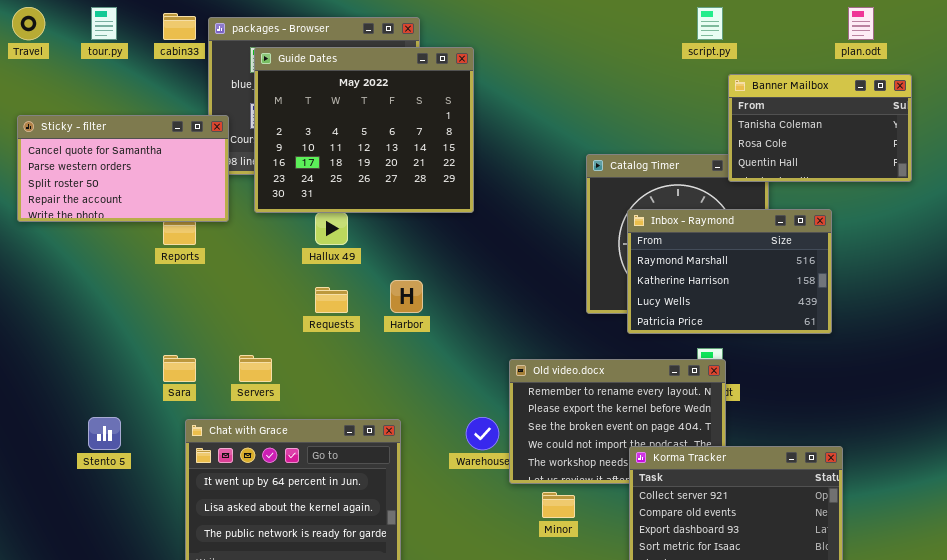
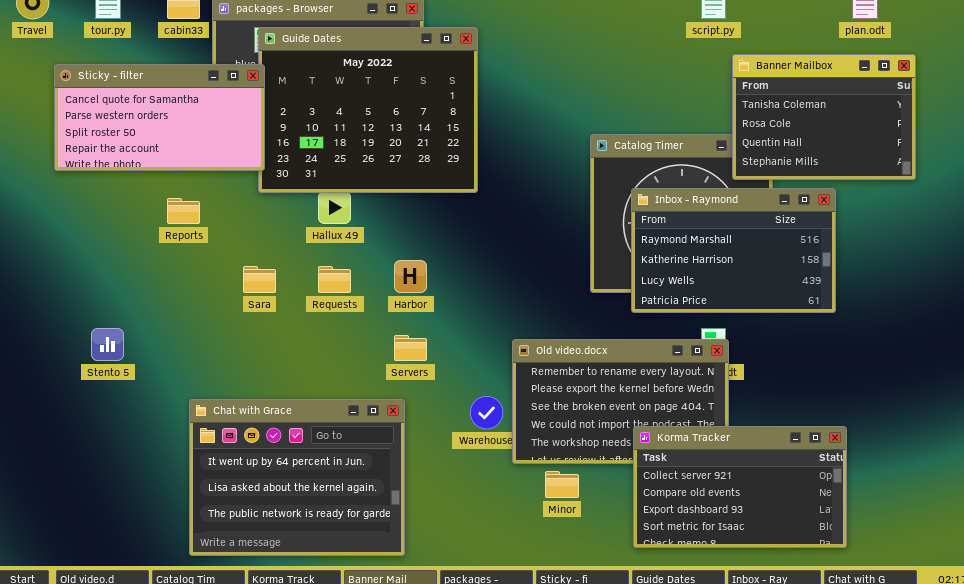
Banner Mailbox: [728,74,912,182] -> [732,54,916,180], resized
Sticky - filter: [17,115,229,222] -> [54,64,265,171], moved
Sara: [163,355,196,382] -> [243,266,276,293], moved
Servers: [239,355,272,382] -> [394,335,427,361], moved
Stento 5: [88,417,121,450] -> [91,328,124,361], moved

